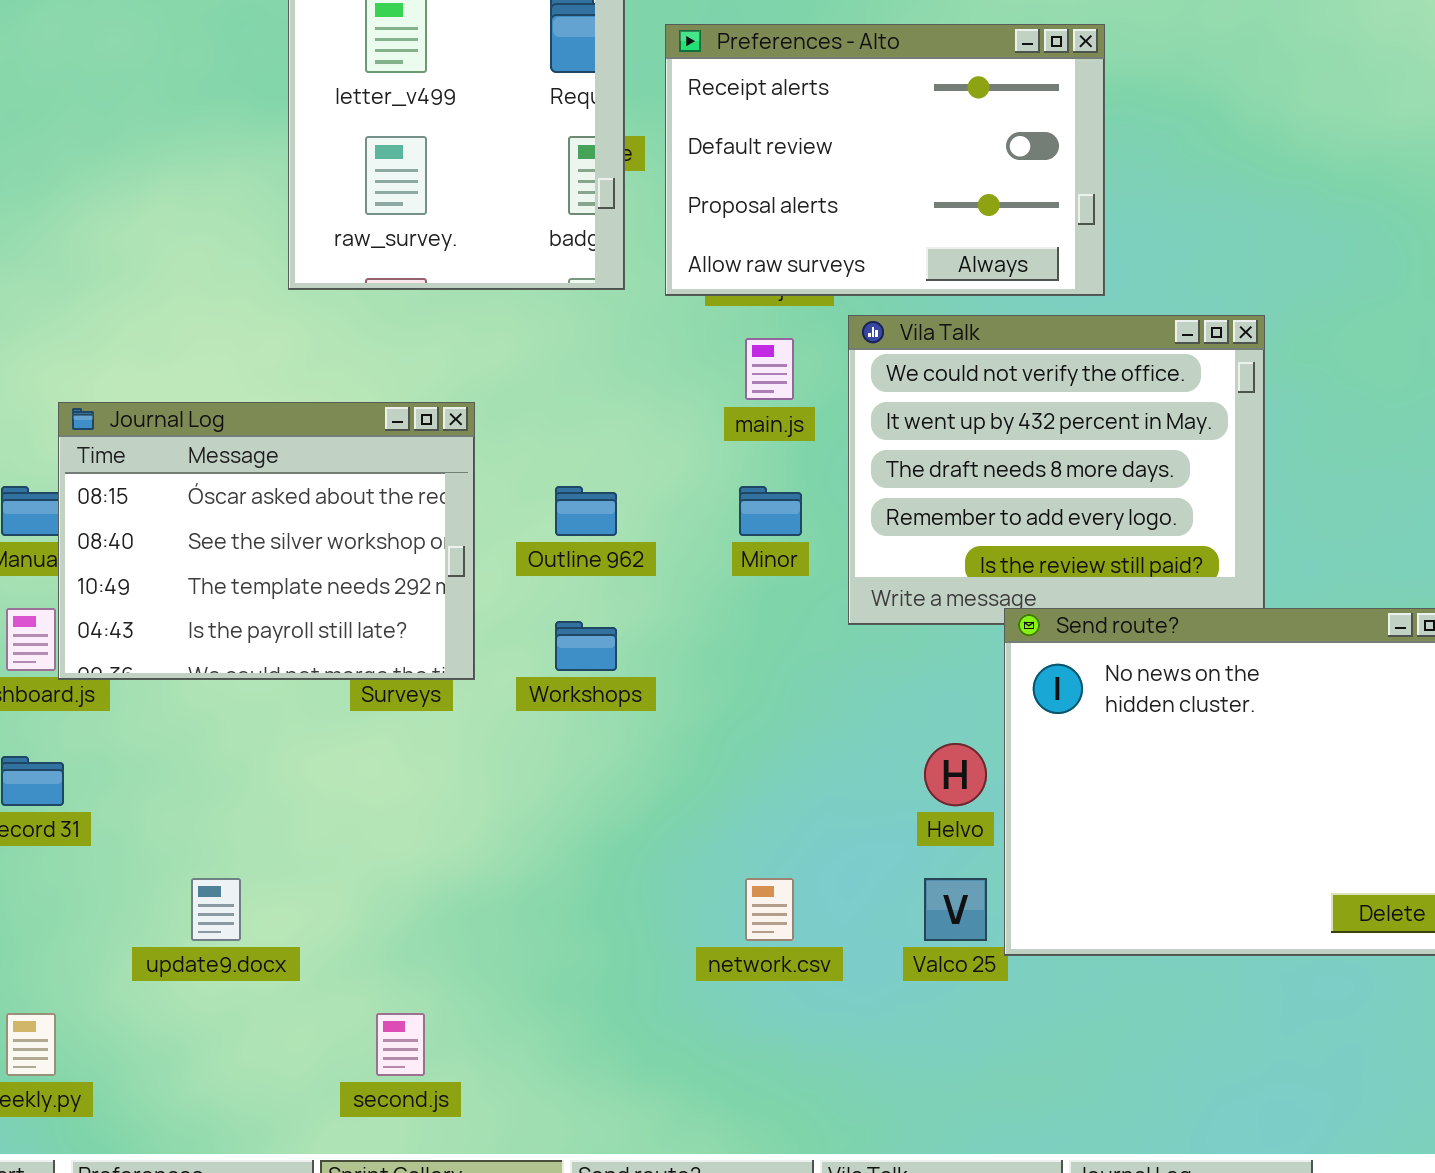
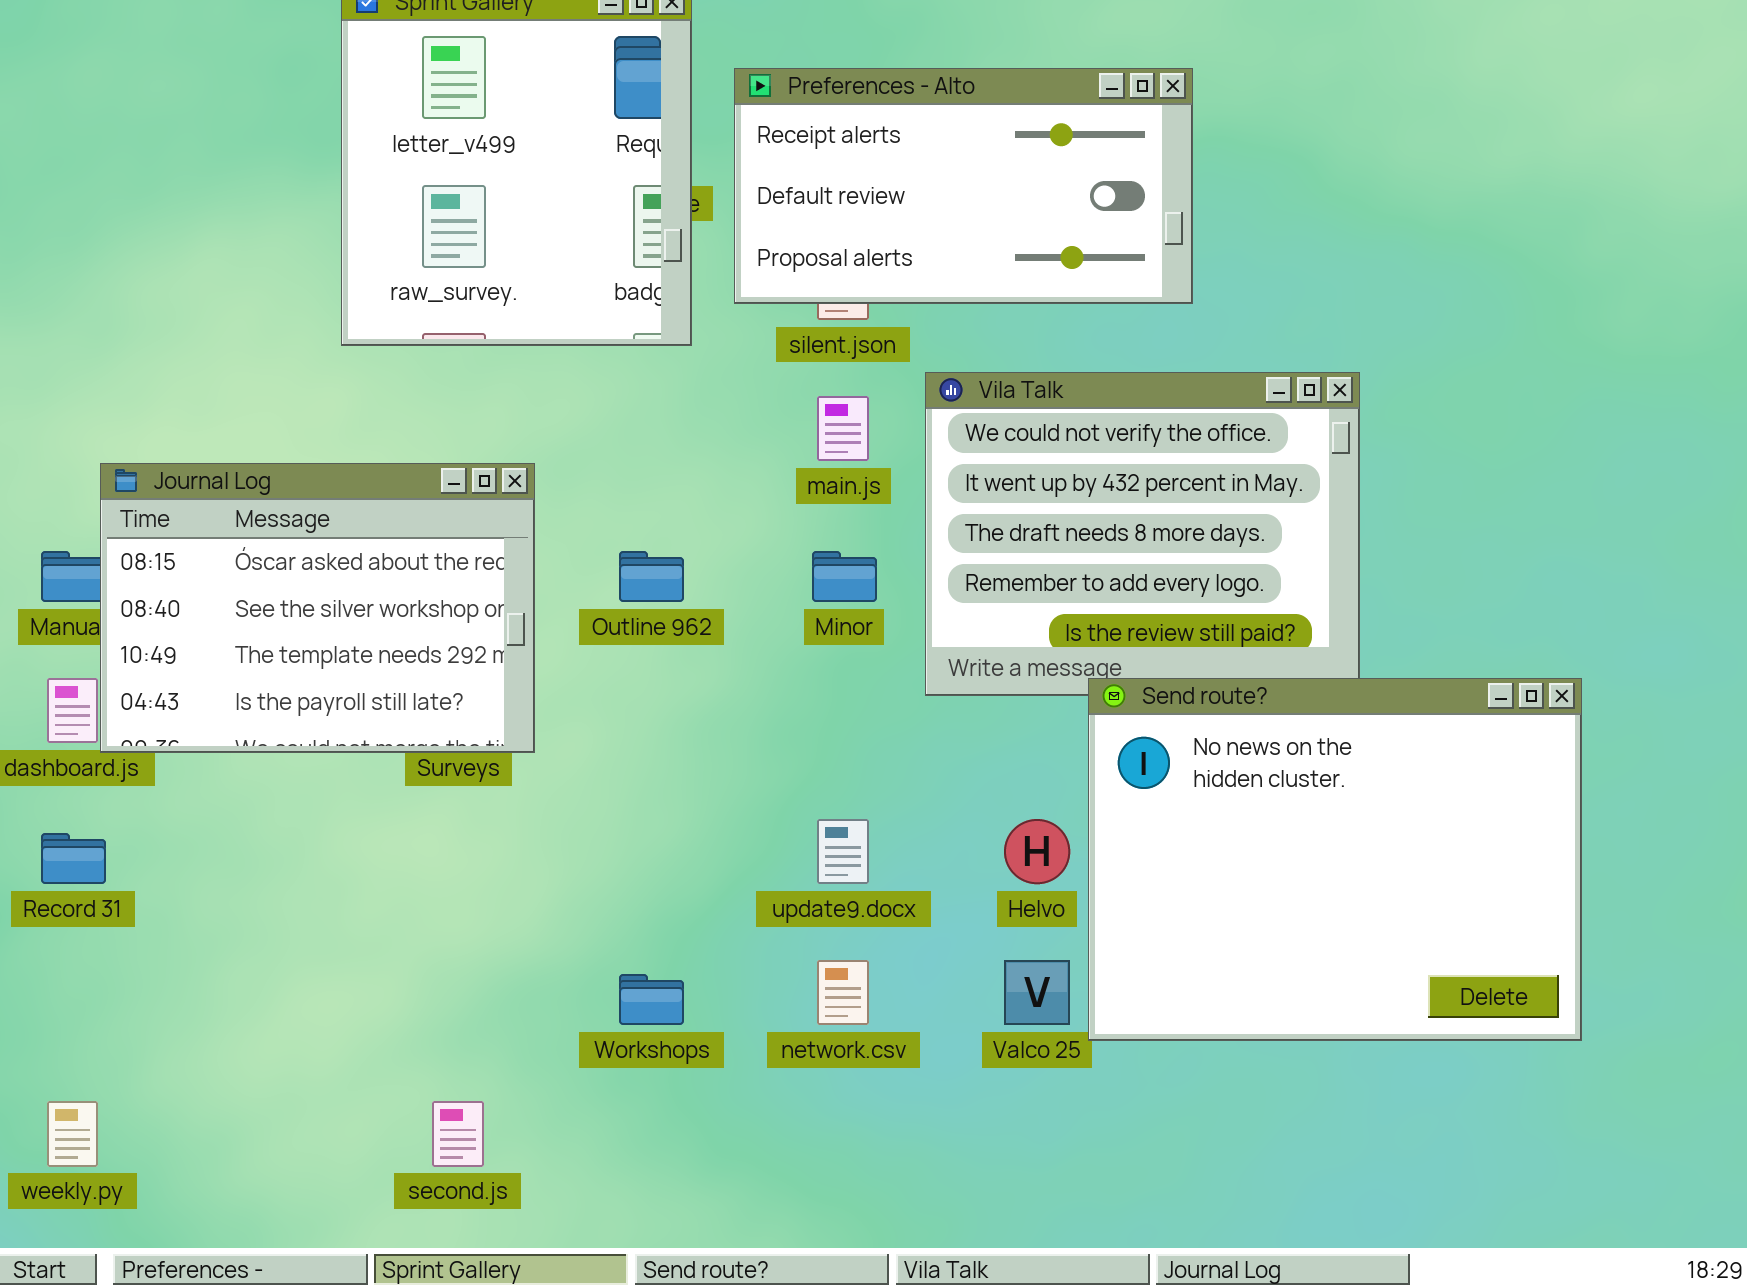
Preferences - Alto: [665,24,1105,296] -> [734,68,1193,304], resized
Workshops: [555,621,617,671] -> [619,974,684,1025], moved
update9.docx: [191,878,241,941] -> [817,819,869,884], moved

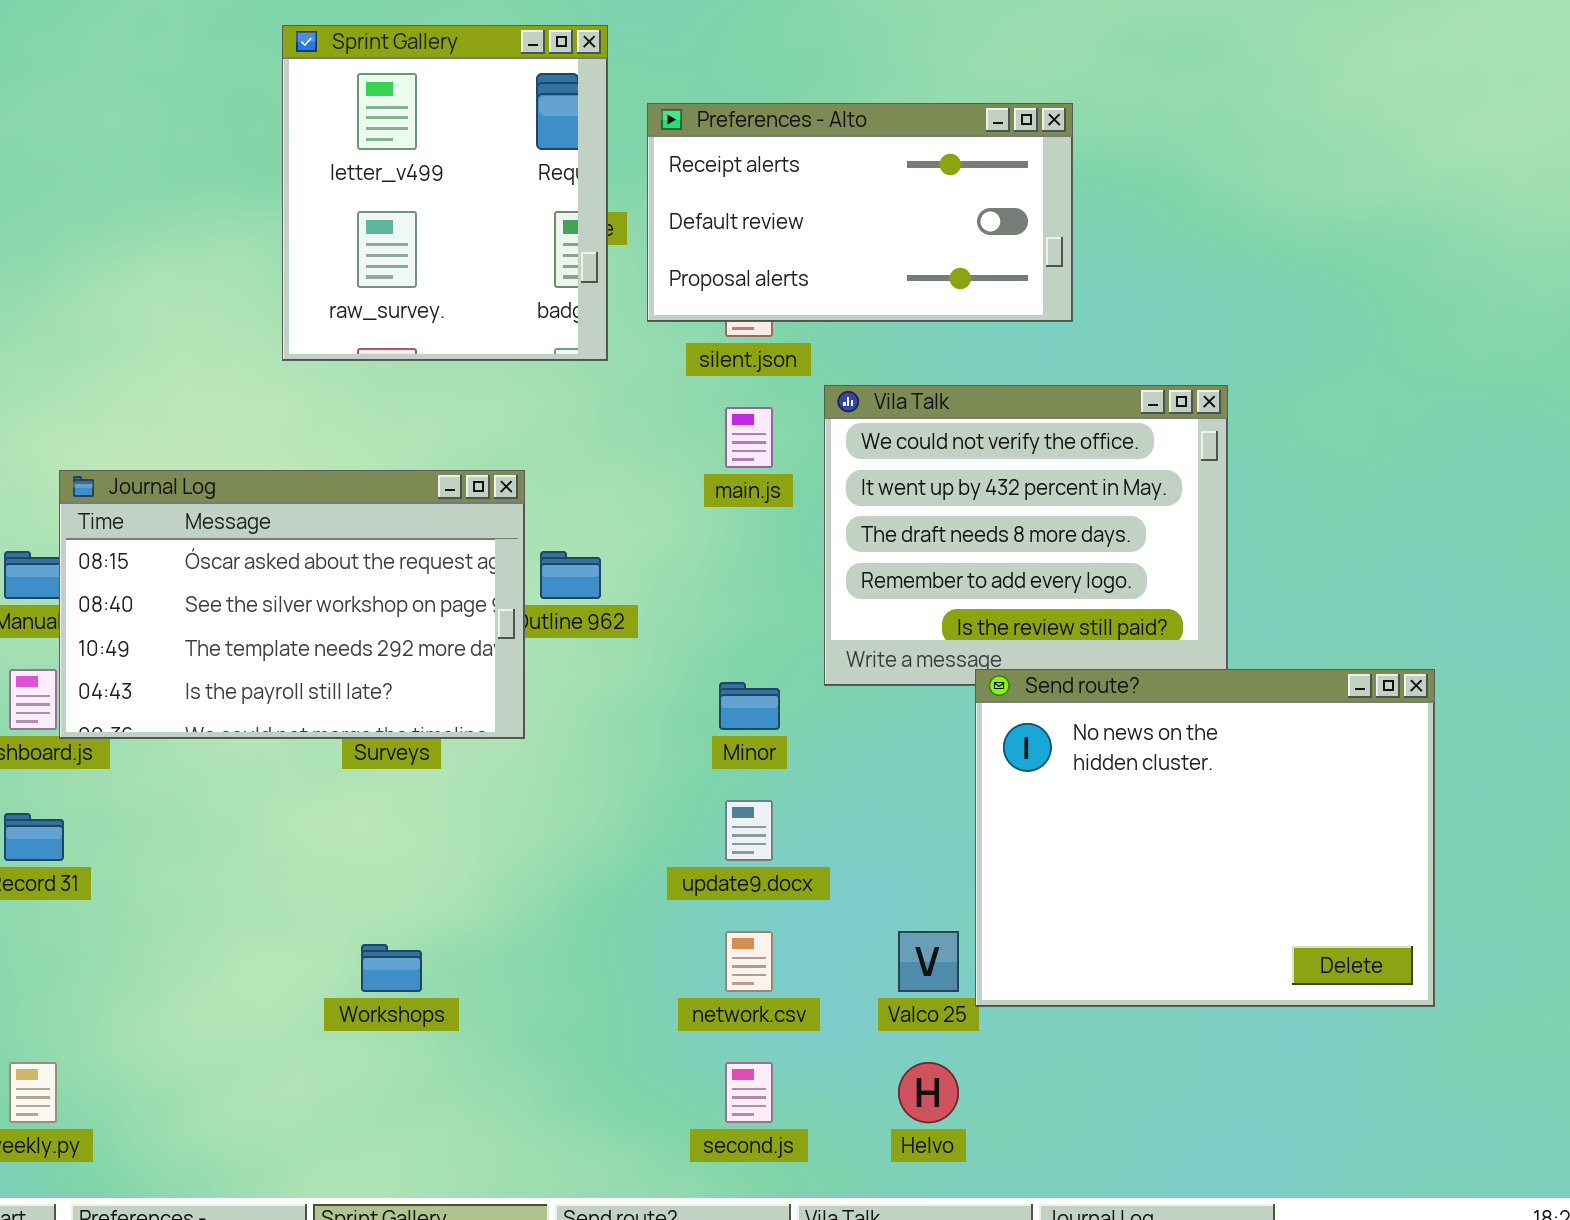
Journal Log: [100,463,535,753] -> [59,470,525,739], resized
Minor: [812,551,877,602] -> [719,682,780,730], moved
Helvo: [1004,819,1070,884] -> [898,1062,959,1123], moved
Workshops: [619,974,684,1025] -> [361,944,422,992], moved
second.js: [432,1101,484,1167] -> [725,1062,773,1123], moved

